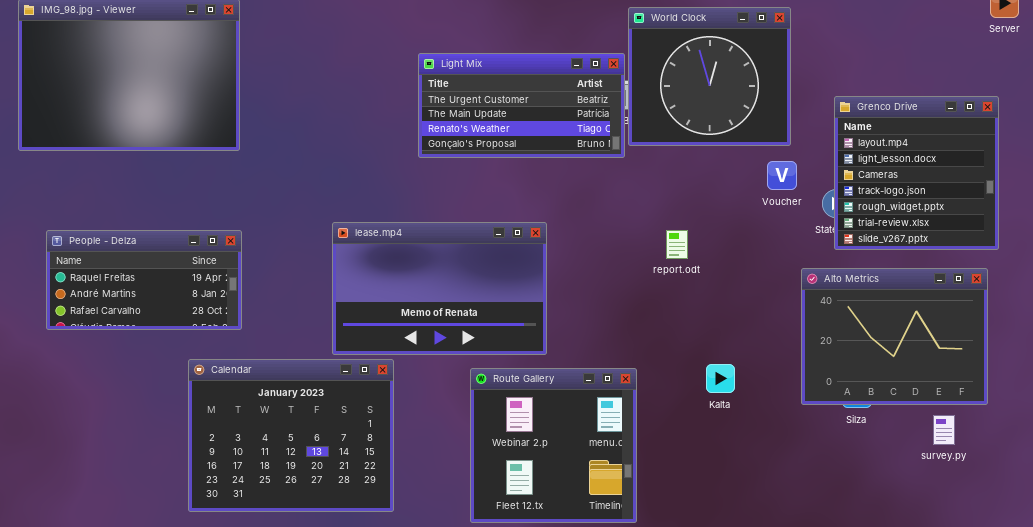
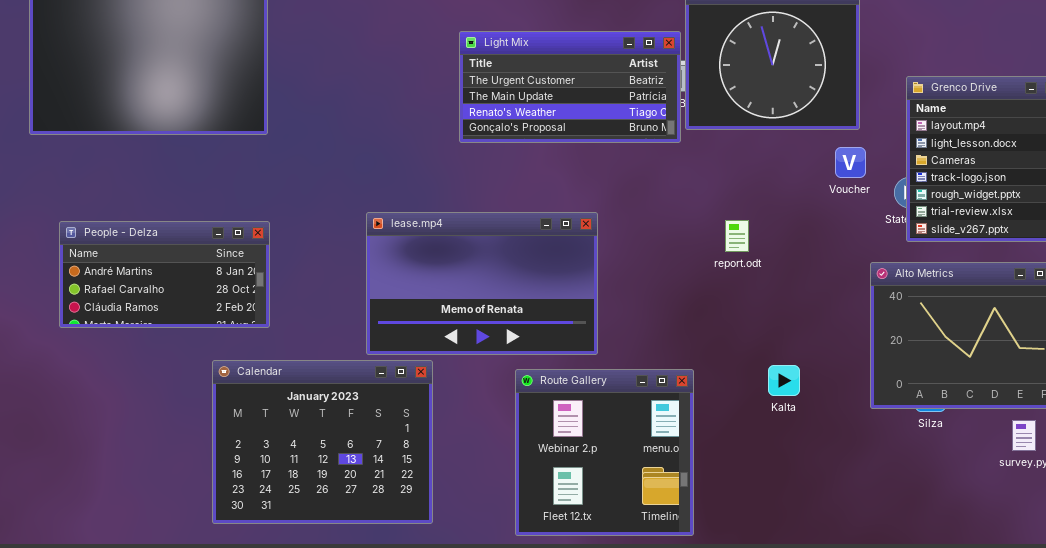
People - Delza: [46,230,242,330] -> [59,221,270,328], scrolled down 1 row

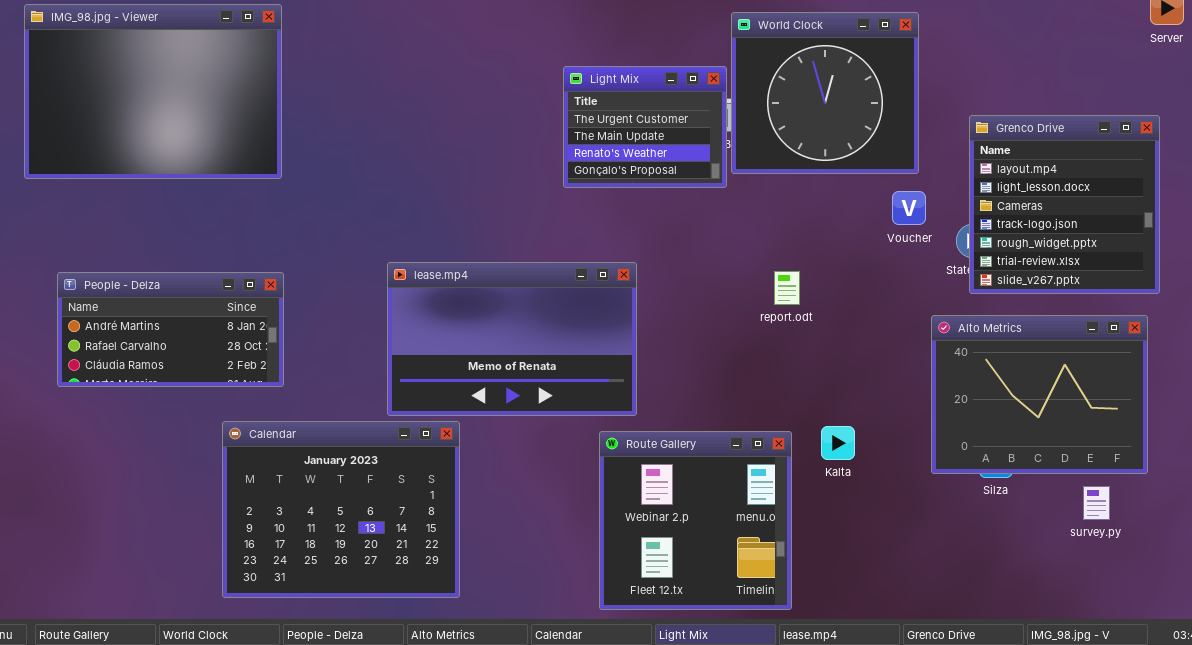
Light Mix: [459,31,681,143] -> [563,66,727,188], resized
Route Gallery: [515,369,694,536] -> [599,431,792,610], moved

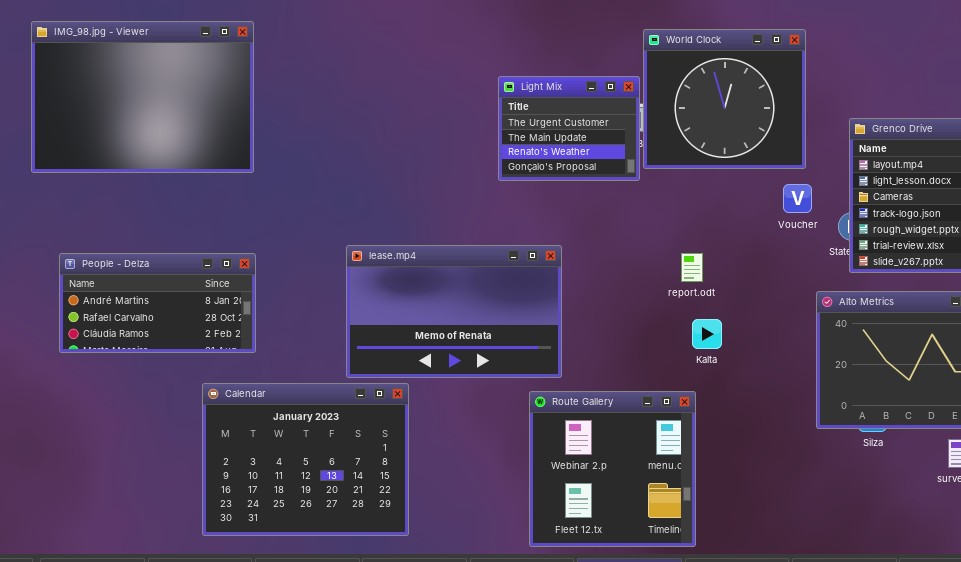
Kalta: [821,426,855,460] -> [692,319,722,349], moved

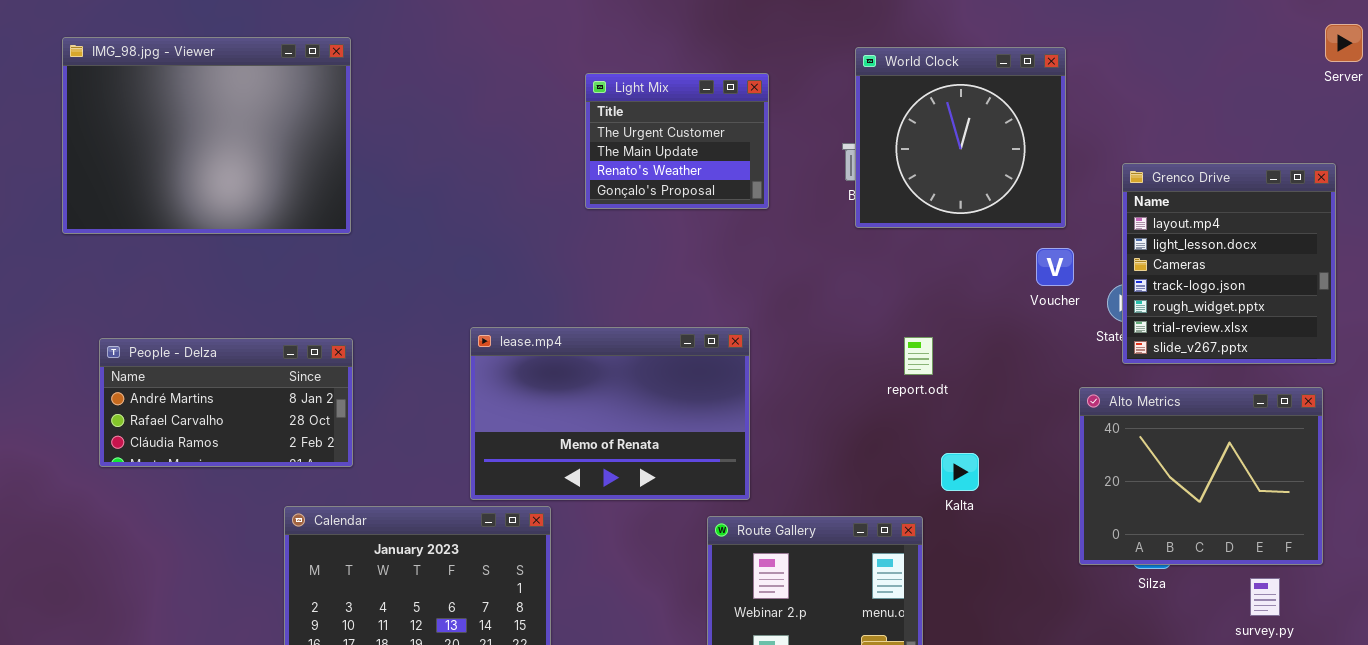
Light Mix: [498,76,640,181] -> [585,73,769,209], moved
Kalta: [692,319,722,349] -> [941,453,979,491], moved

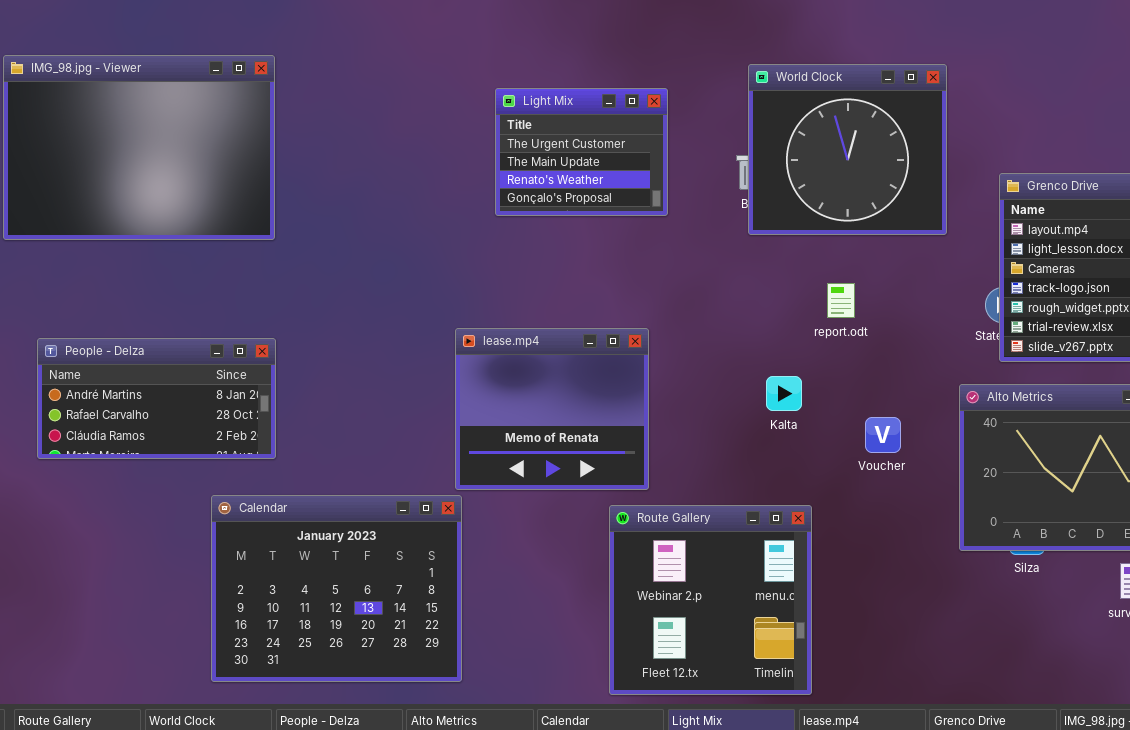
Voucher: [1036,248,1074,286] -> [865,417,901,453], moved
lease.mp4: [470,327,750,500] -> [455,328,649,490], resized
report.odt: [904,337,933,375] -> [827,283,855,318], moved
Kalta: [941,453,979,491] -> [766,376,802,411], moved

